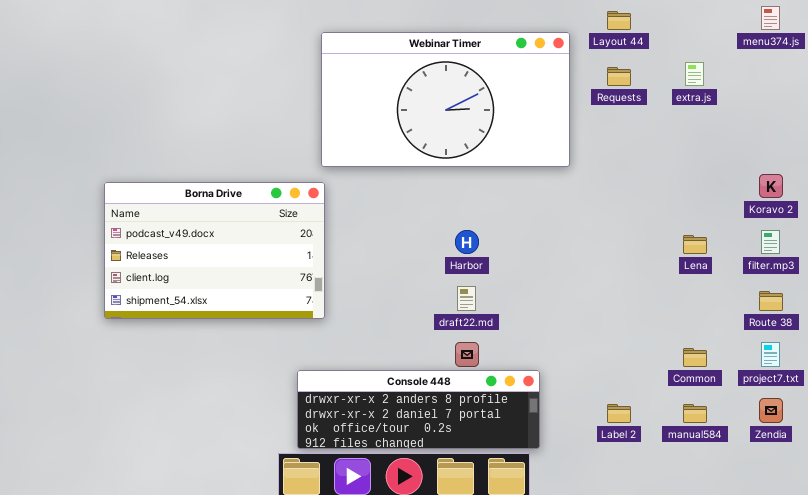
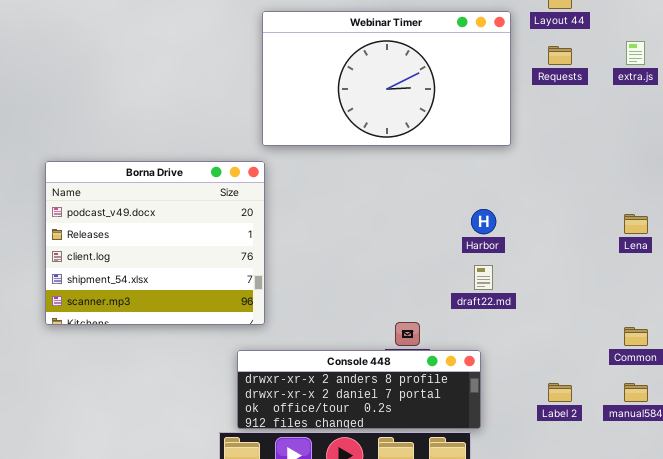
Borna Drive: [104,182,325,319] -> [45,161,265,325], resized
Harbor: [455,230,479,254] -> [471,209,496,234], moved
draft22.md: [457,286,476,311] -> [474,265,493,290], moved

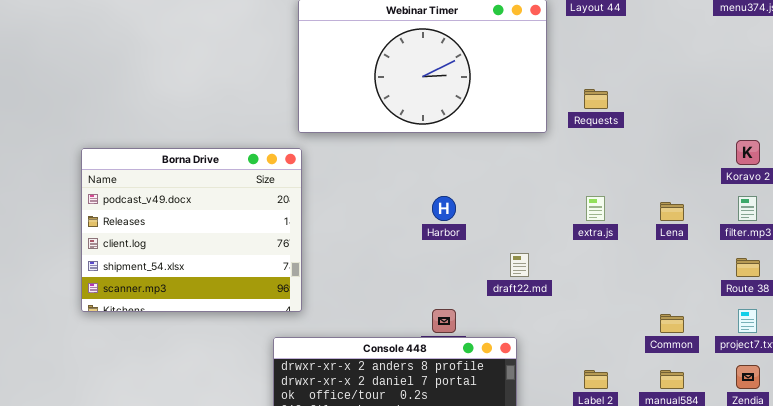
extra.js: [626,41,645,65] -> [586,196,605,221], moved
Requests: [548,46,572,65] -> [584,89,608,109], moved
Harbor: [471,209,496,234] -> [432,196,456,221], moved

